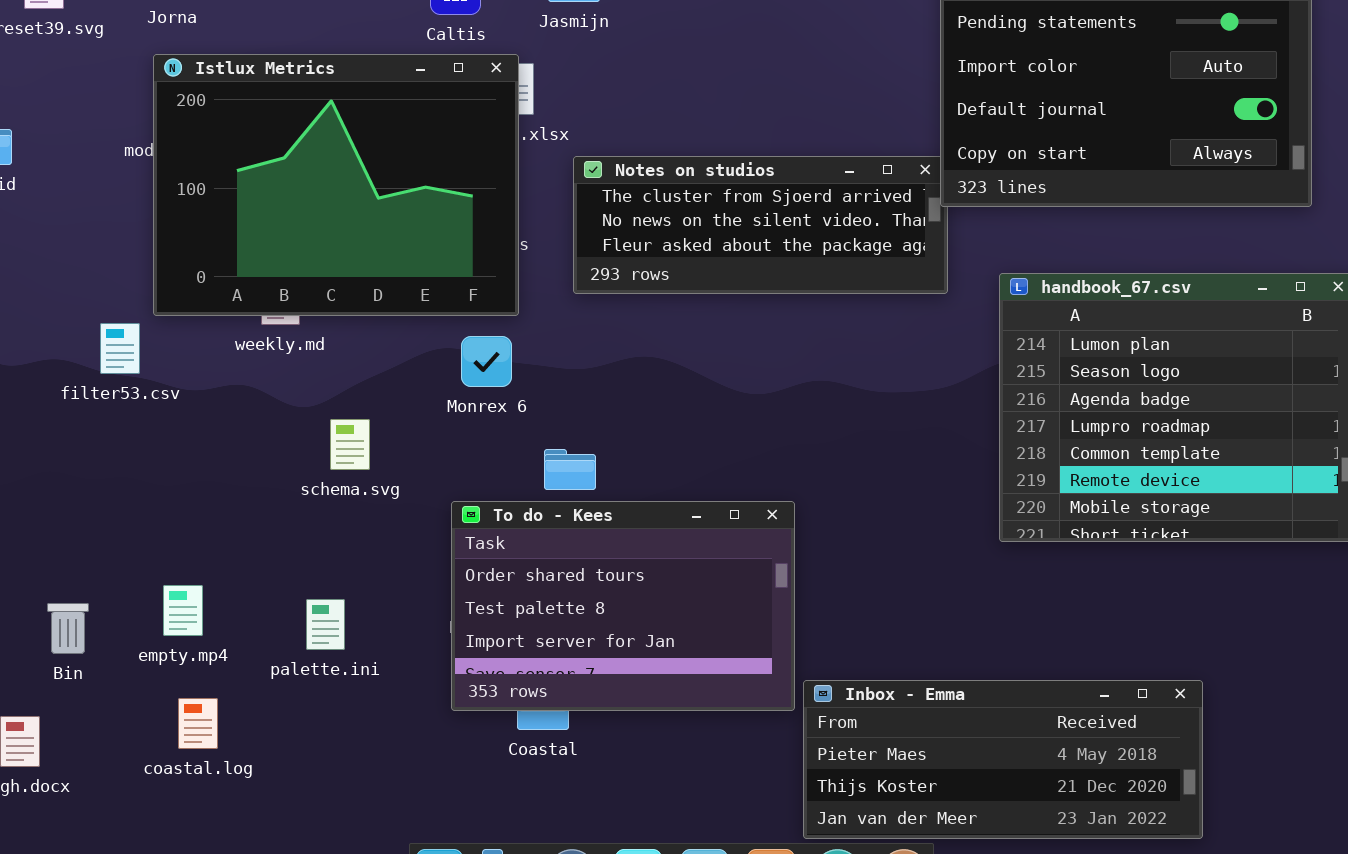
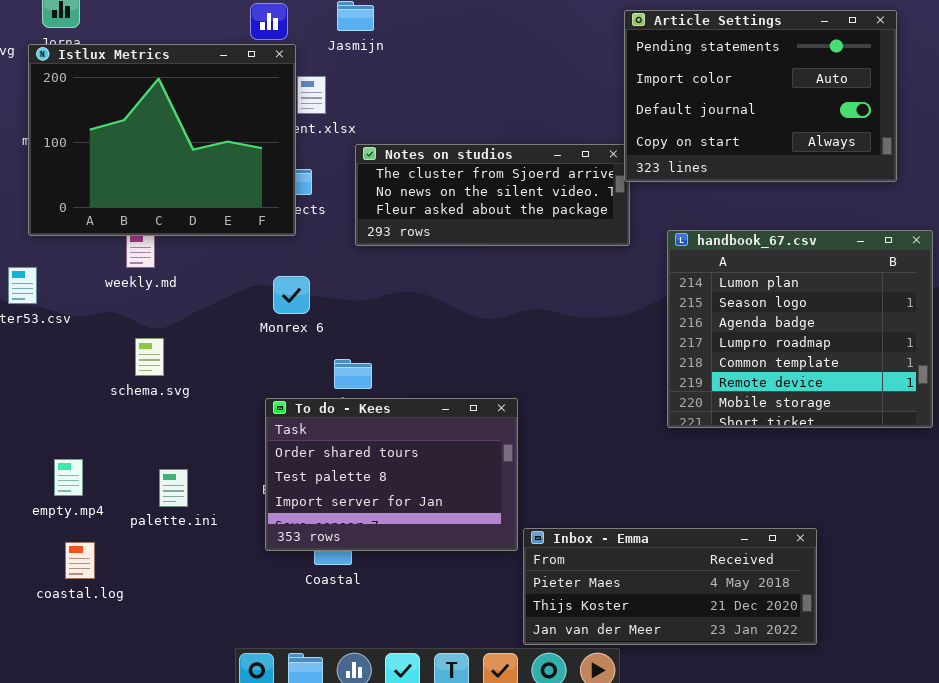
Istlux Metrics: [153,54,519,316] -> [28,44,296,236], moved
schema.svg: [330,419,370,470] -> [135,338,164,376], moved

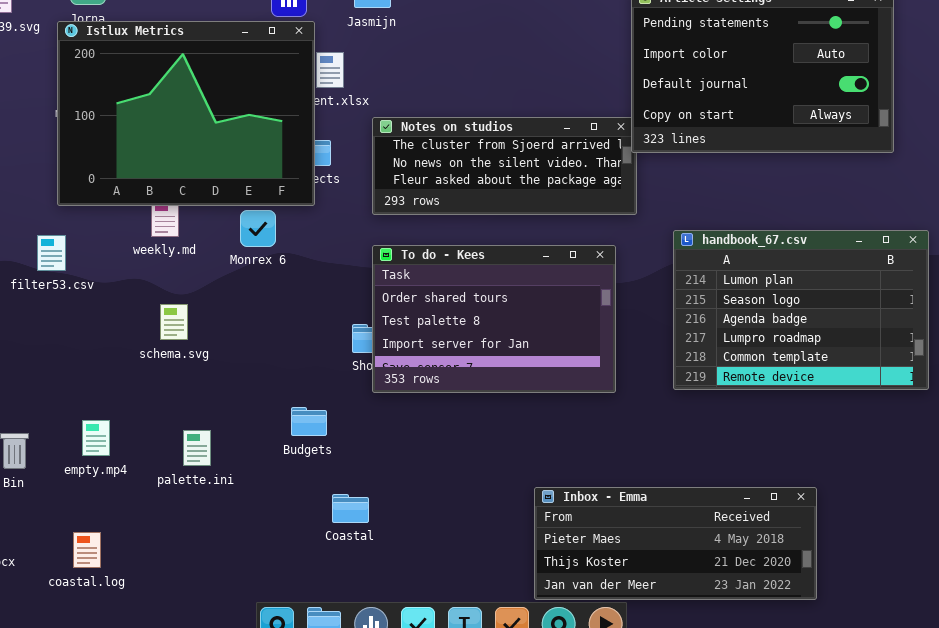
handbook_67.csv: [667,230,933,428] -> [673,230,929,390], resized
Monrex 6: [273,276,310,314] -> [240,210,276,247], moved
To do - Kees: [265,398,518,551] -> [372,245,616,393], moved
coastal.log: [65,542,95,579] -> [73,532,101,568], moved

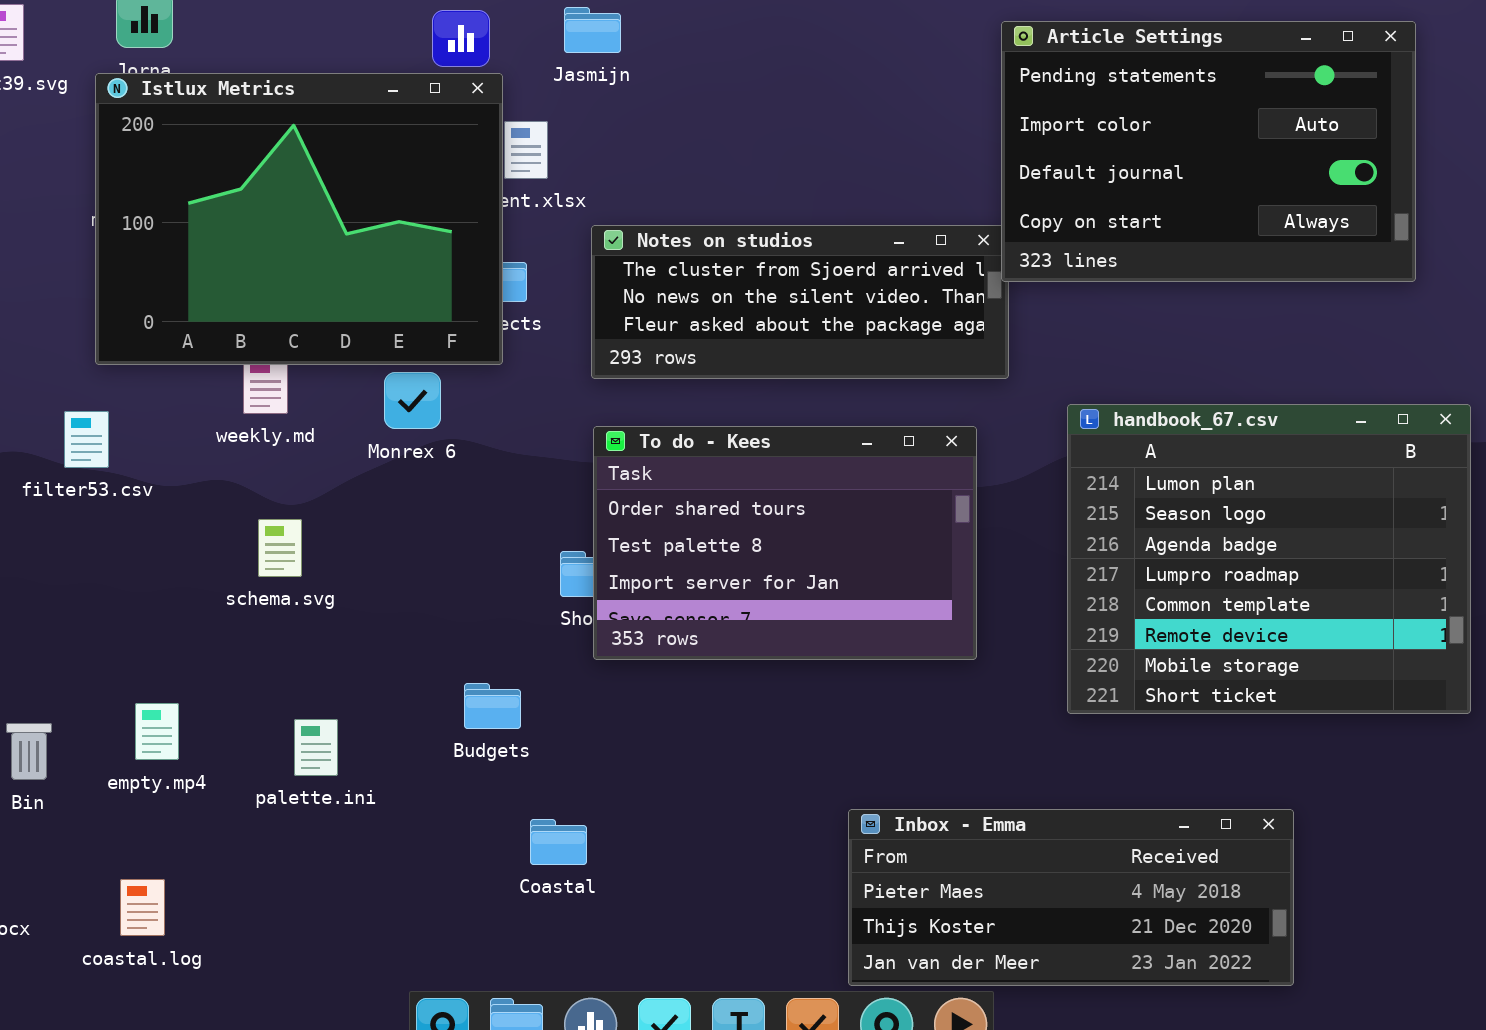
handbook_67.csv: [673,230,929,390] -> [1067,404,1471,714], resized

